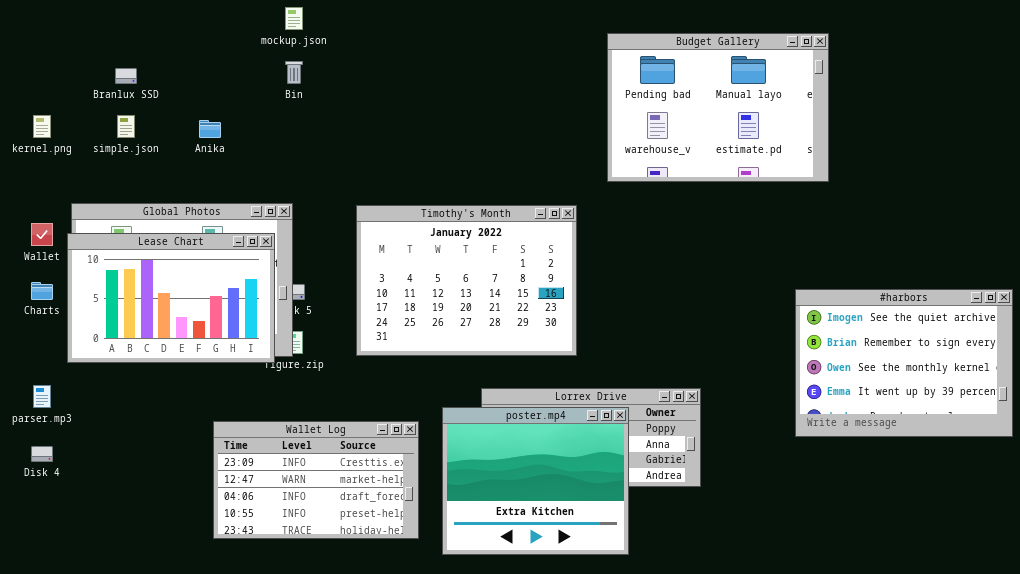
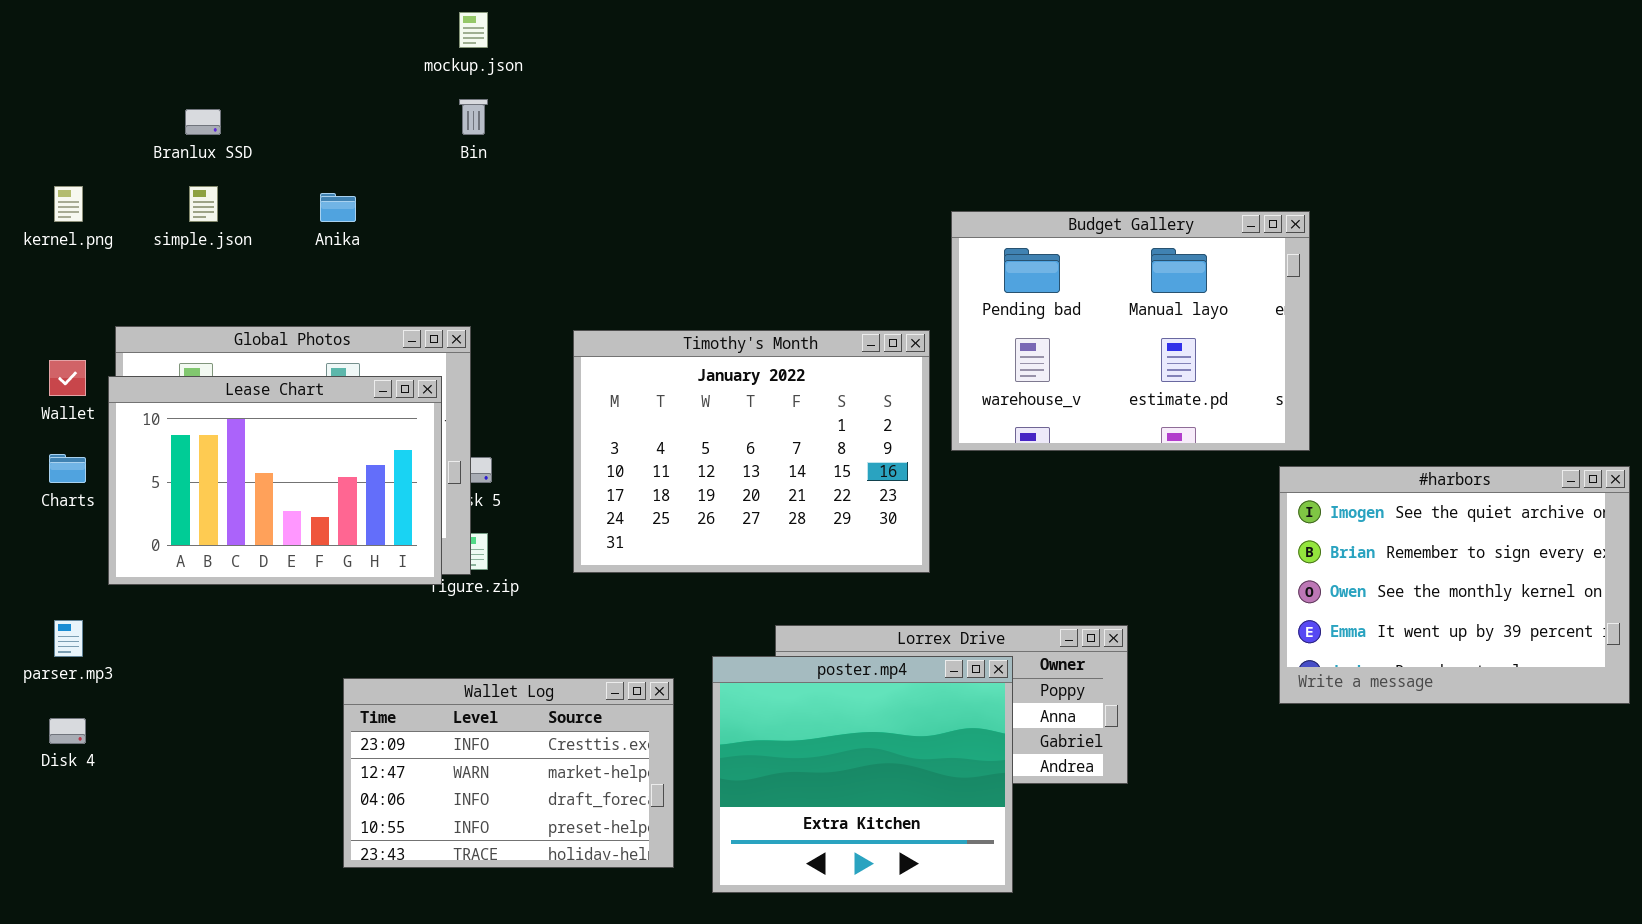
Budget Gallery: [607,33,829,182] -> [951,211,1310,451], moved

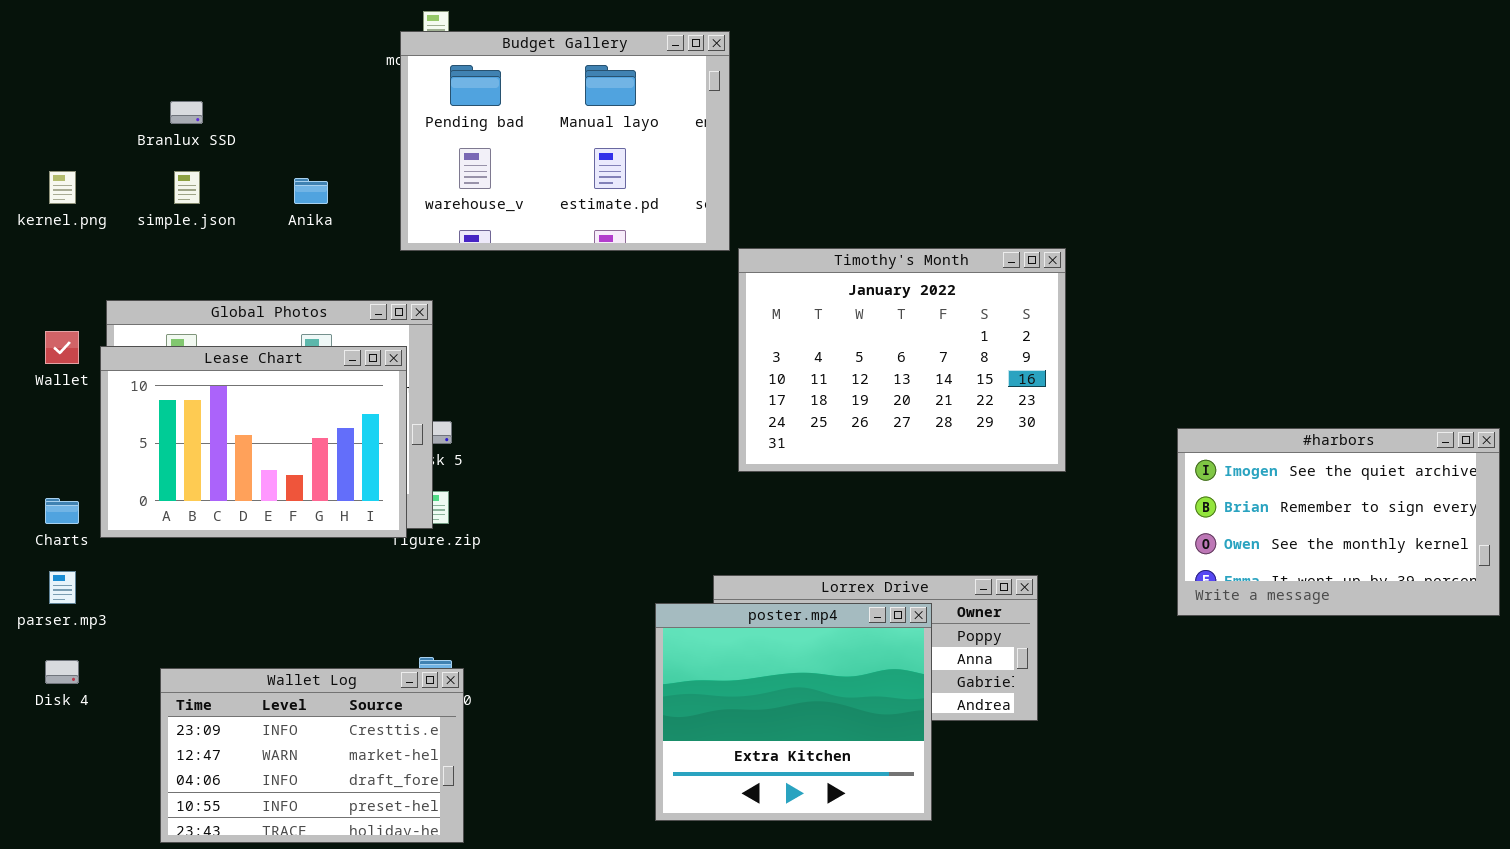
Budget Gallery: [951,211,1310,451] -> [400,31,730,251], moved
Timothy's Month: [573,330,930,573] -> [738,248,1066,472], moved
Charts: [49,454,86,483] -> [45,498,79,524], moved
#harbors: [1279,466,1630,704] -> [1177,428,1500,616], resized
Wallet Log: [343,678,674,868] -> [160,668,464,843], moved

